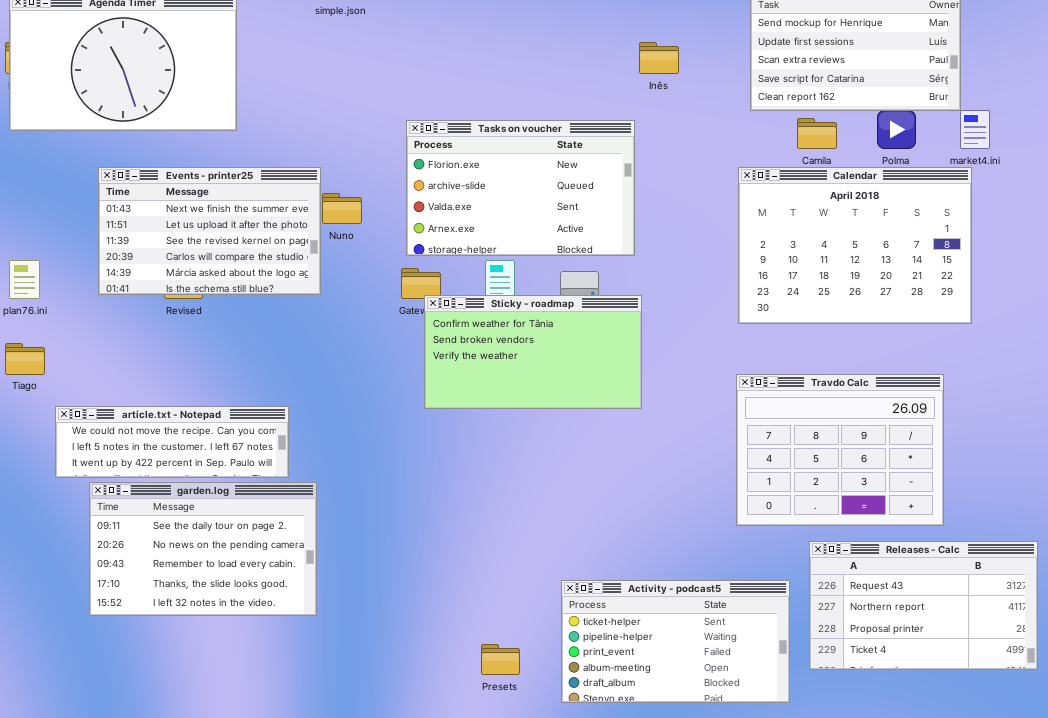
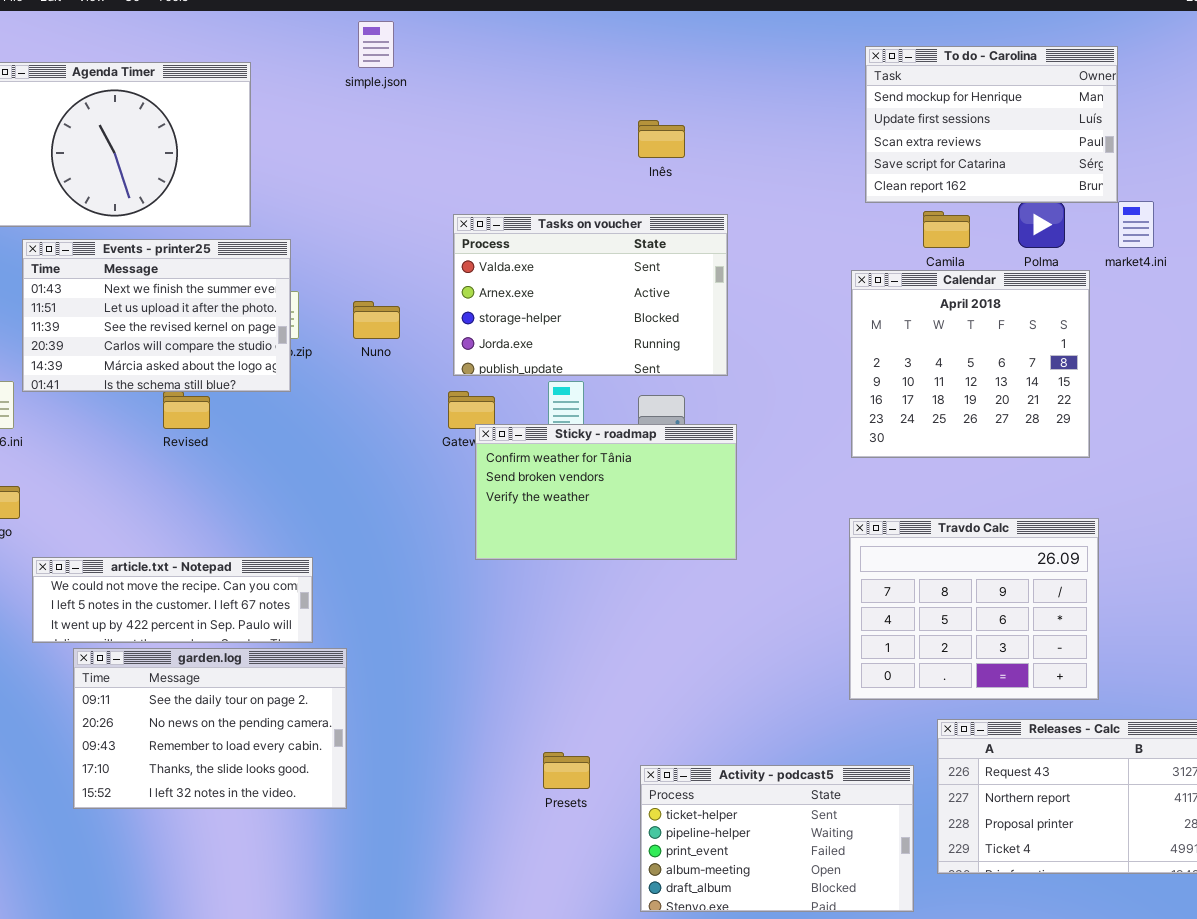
Inês: [639,42,679,74] -> [638,120,685,158], moved
Tasks on voucher: [406,120,635,256] -> [453,214,728,376], scrolled down 2 rows
Events - printer25: [98,167,321,295] -> [22,239,291,392], moved
Calendar: [738,167,972,324] -> [851,270,1090,458], resized
Presets: [481,644,520,675] -> [543,752,590,789], moved

